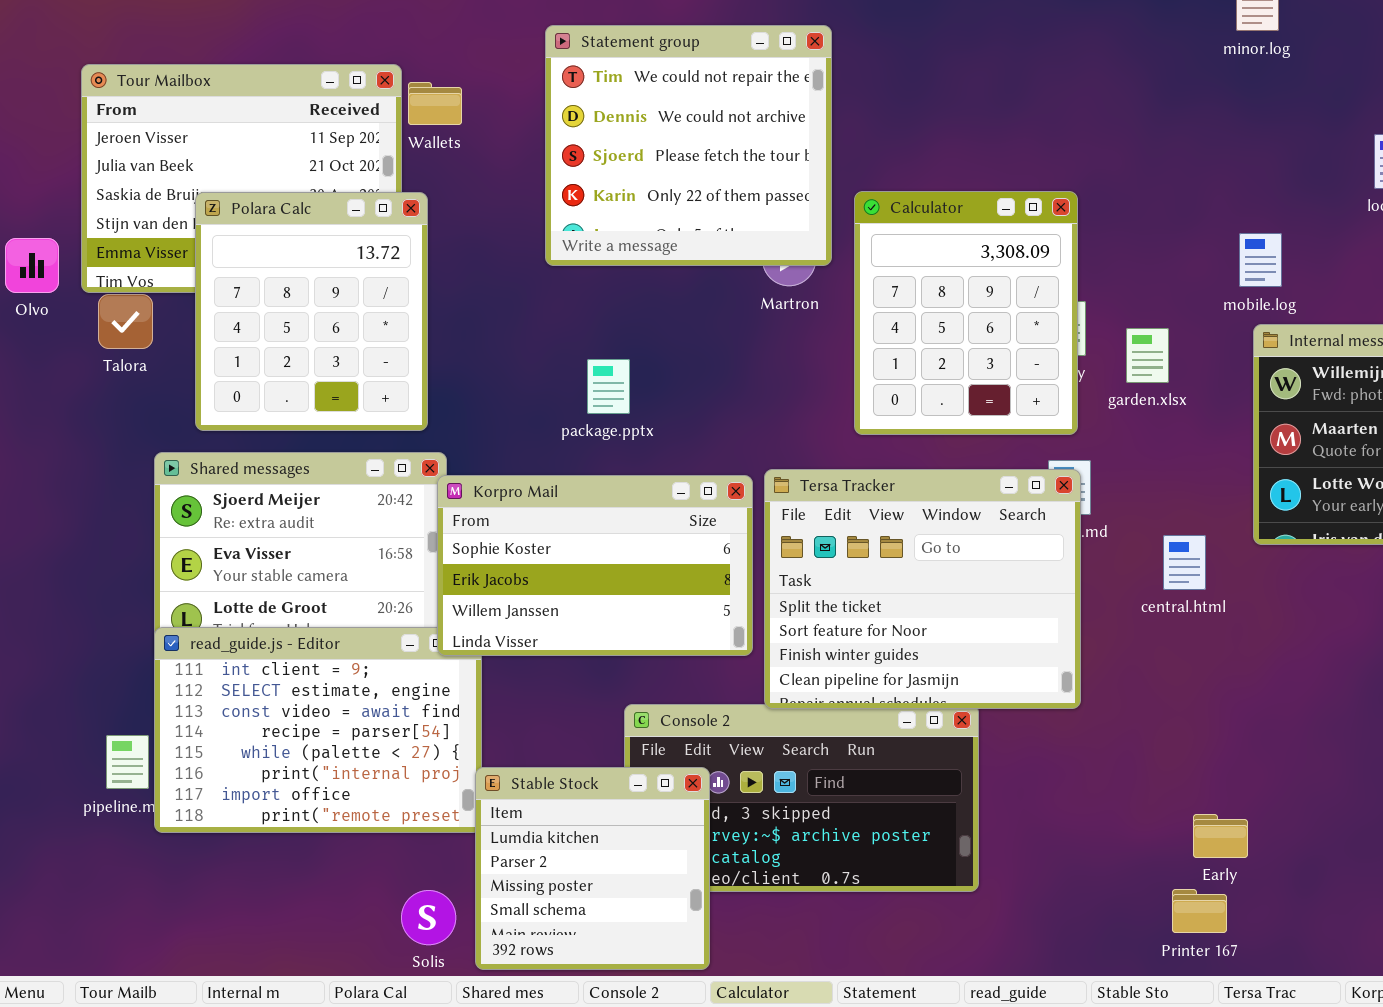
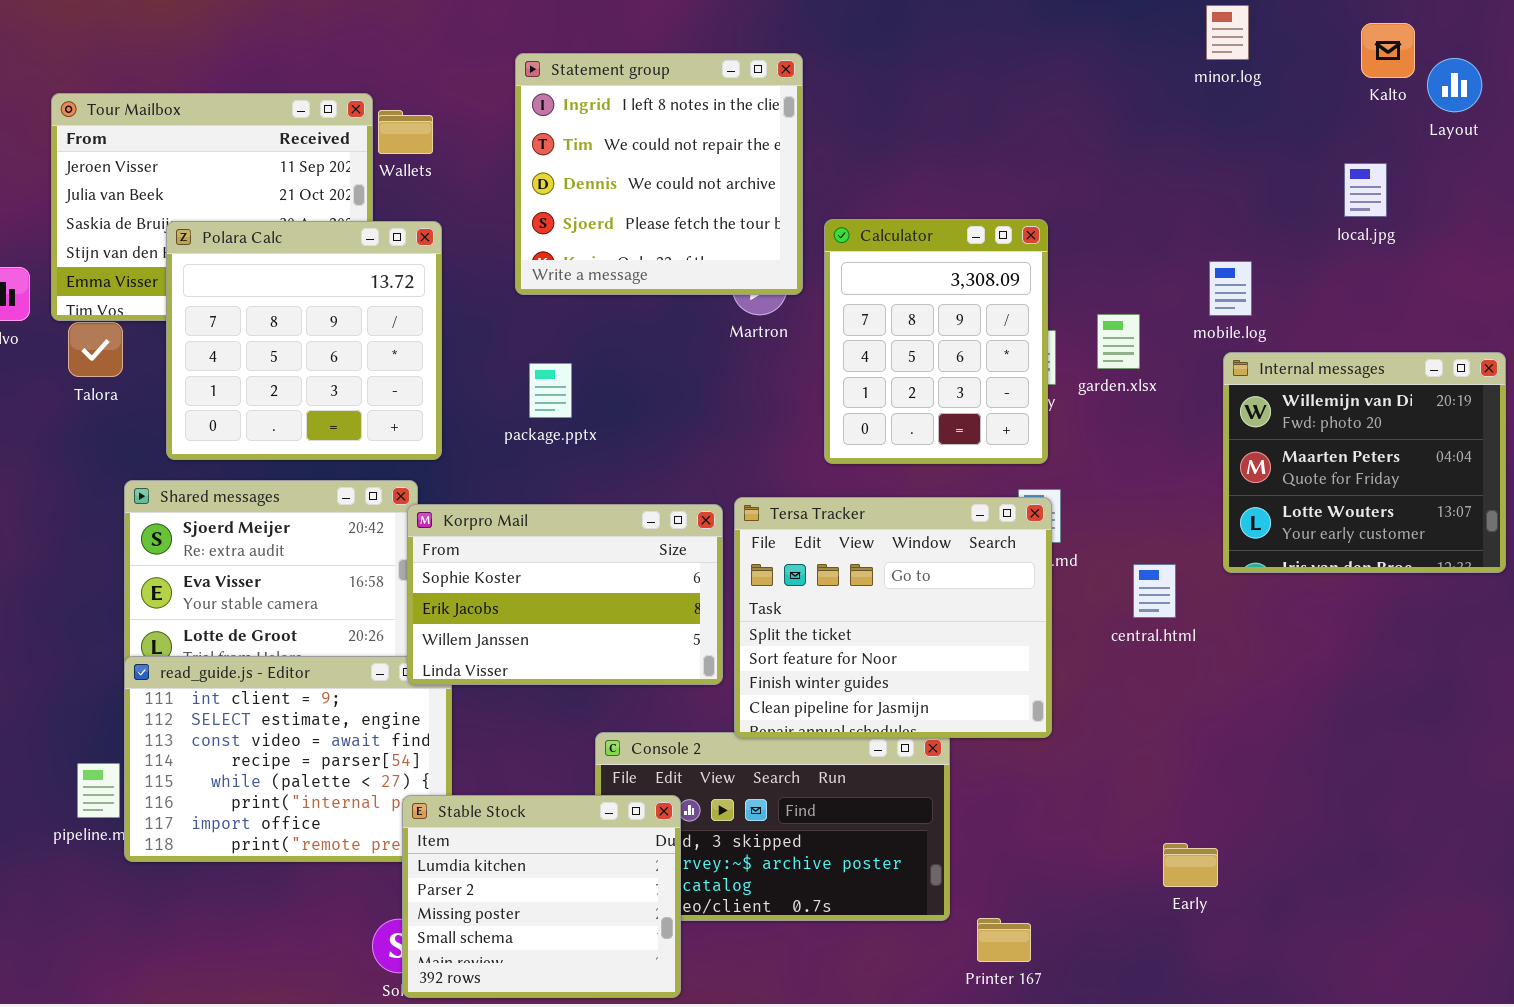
Statement group: [545,25,832,266] -> [515,53,803,295], scrolled up 1 row
Polara Calc: [195,192,428,431] -> [166,221,442,460], resized
garden.xlsx: [1126,328,1169,383] -> [1097,314,1140,369], moved
package.pptx: [587,359,630,414] -> [529,363,572,418], moved
Stable Stock: [475,767,710,970] -> [402,795,681,998], resized
Printer 167: [1172,889,1227,933] -> [977,918,1031,962], moved

